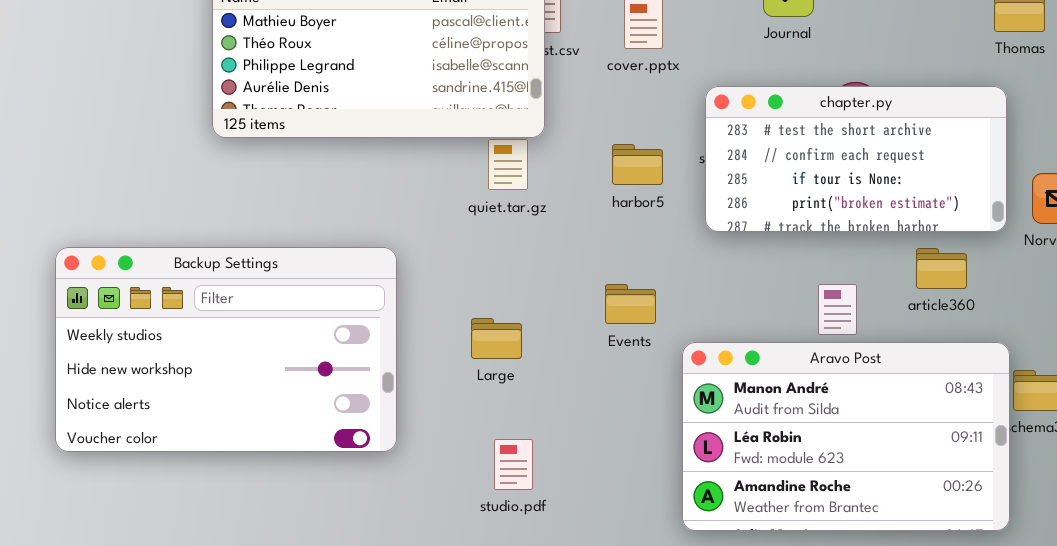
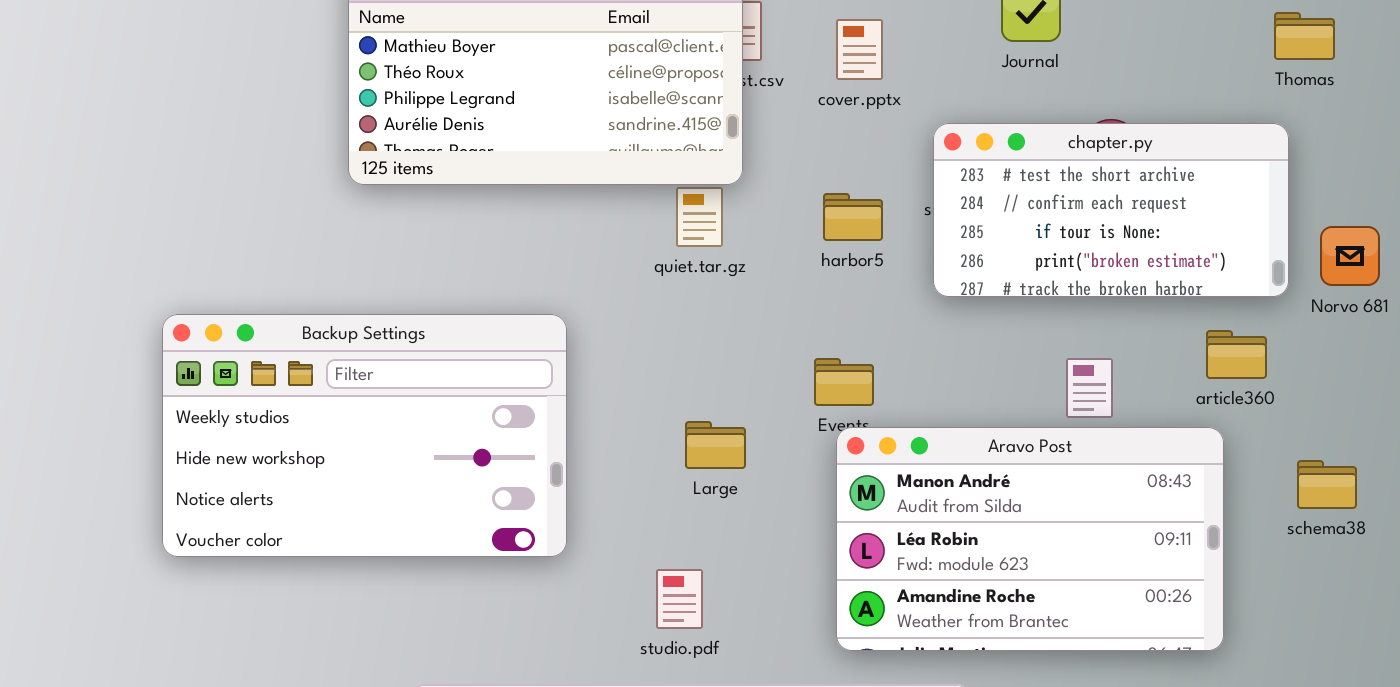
article360: [916,248,967,289] -> [1206,330,1267,379], moved
Large: [471,318,522,359] -> [685,421,746,469], moved
Aravo Post: [682,342,1010,531] -> [836,427,1224,651], moved
studio.pdf: [494,439,533,490] -> [656,569,703,629], moved

